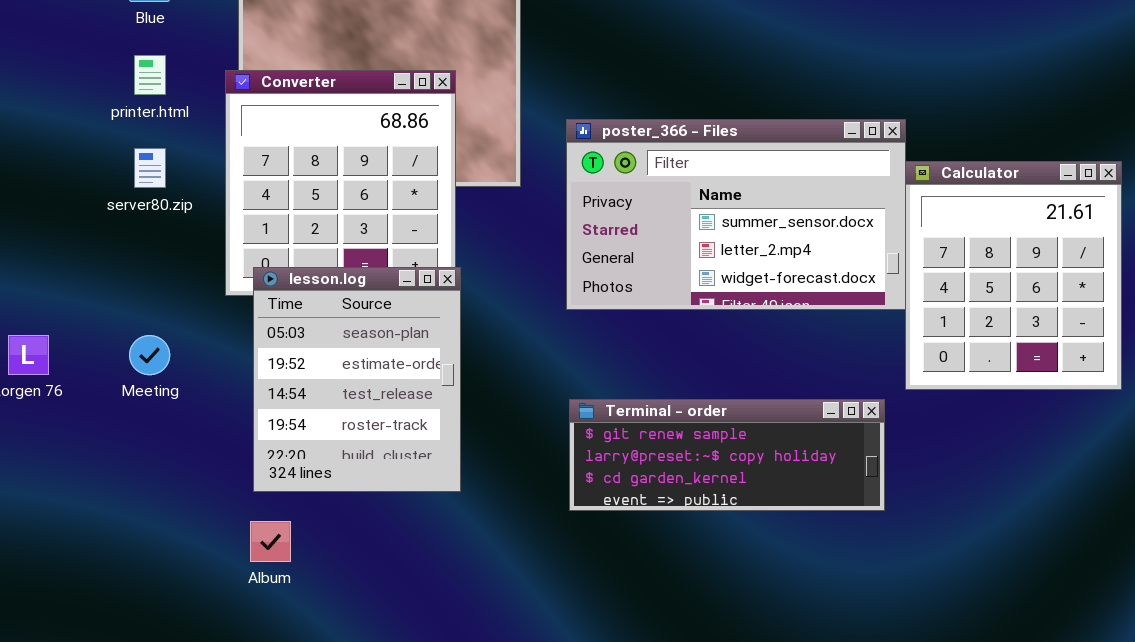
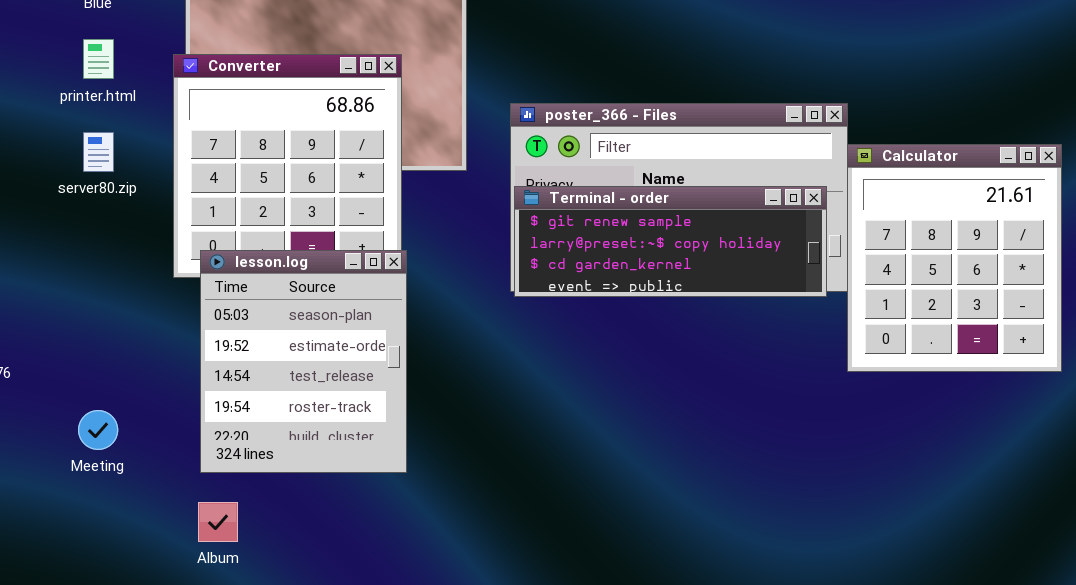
Meeting: [129,335,170,375] -> [78,410,118,450], moved
Terminal - order: [569,399,885,511] -> [514,186,827,297], moved

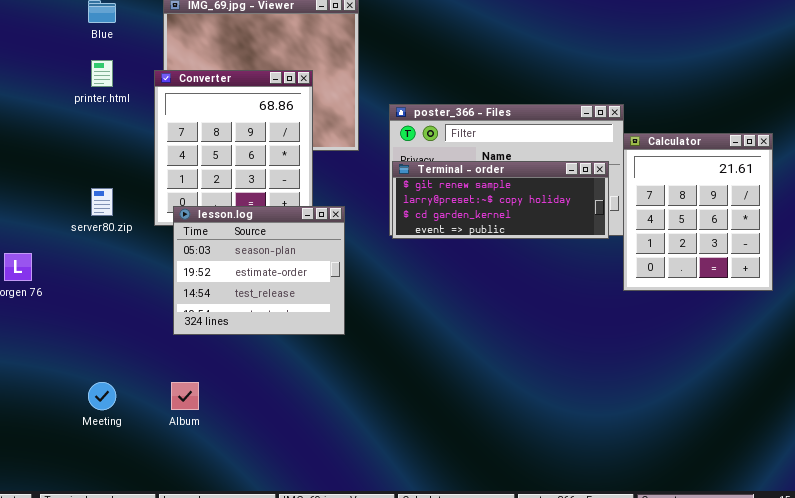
server80.zip: [83,132,114,172] -> [91,188,113,216], moved
lesson.log: [200,250,407,473] -> [173,206,345,335], resized
Meeting: [78,410,118,450] -> [88,382,116,410], moved

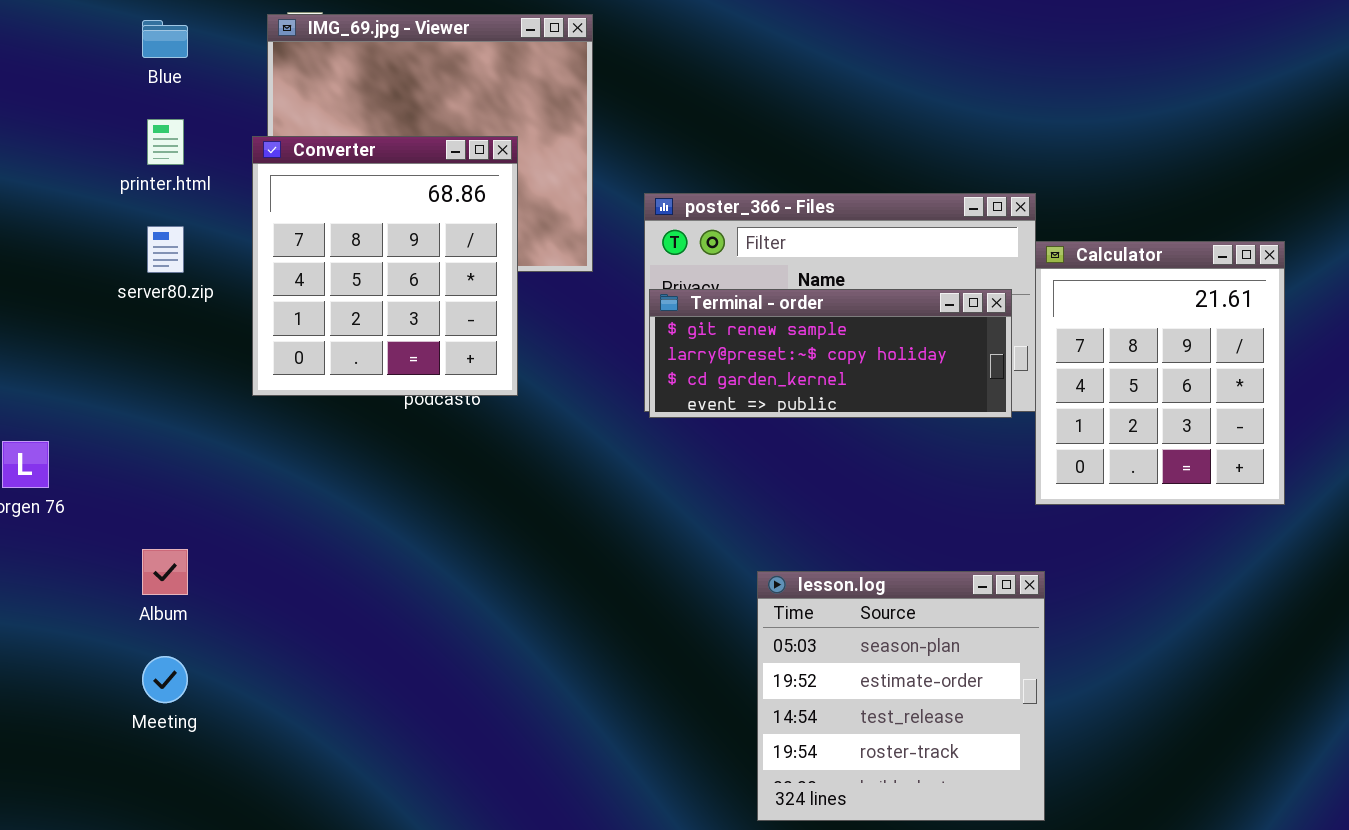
server80.zip: [91,188,113,216] -> [147,226,184,273], moved
lesson.log: [173,206,345,335] -> [757,571,1045,821], moved, resized
Album: [171,382,199,410] -> [142,549,188,595], moved

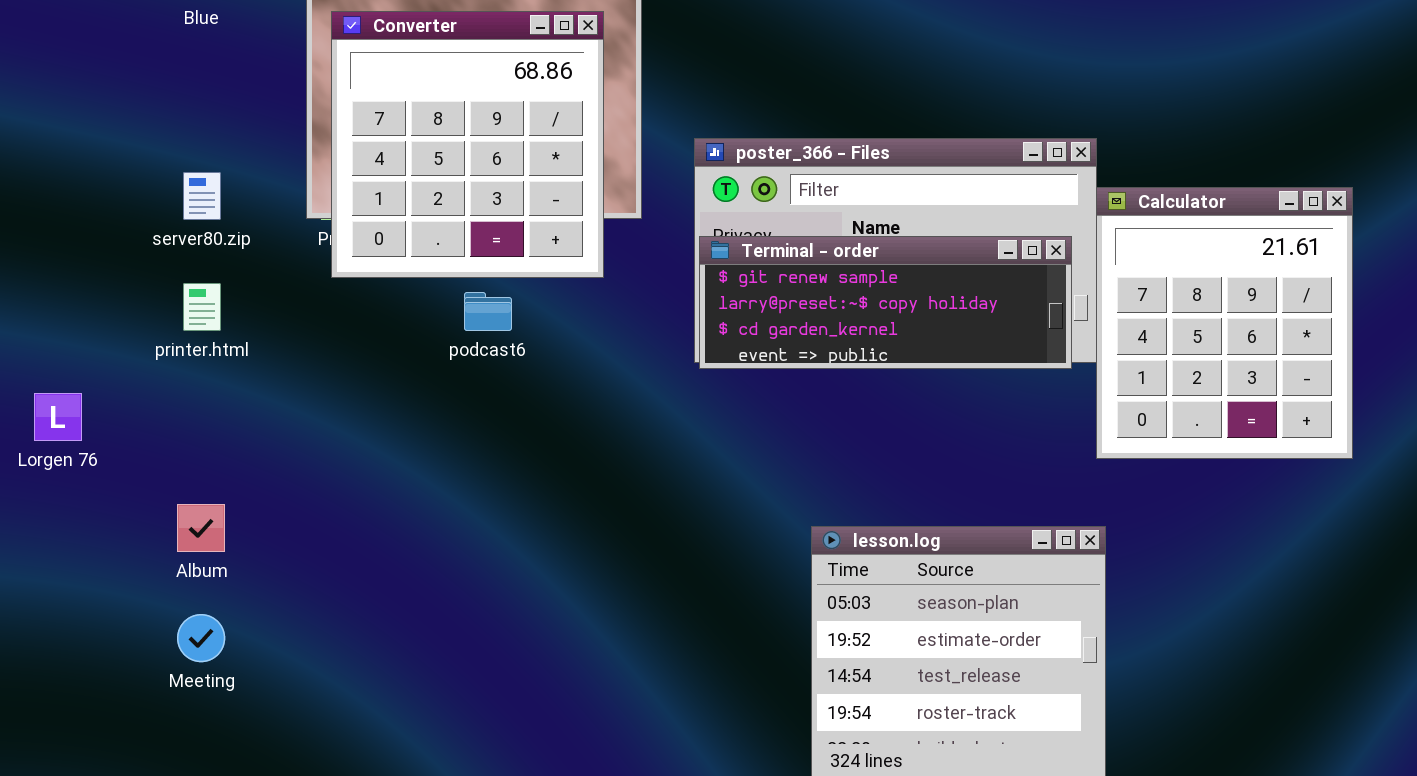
printer.html: [147,119,184,165] -> [183,283,221,331], moved
Converter: [252,136,518,396] -> [331,11,604,278], moved

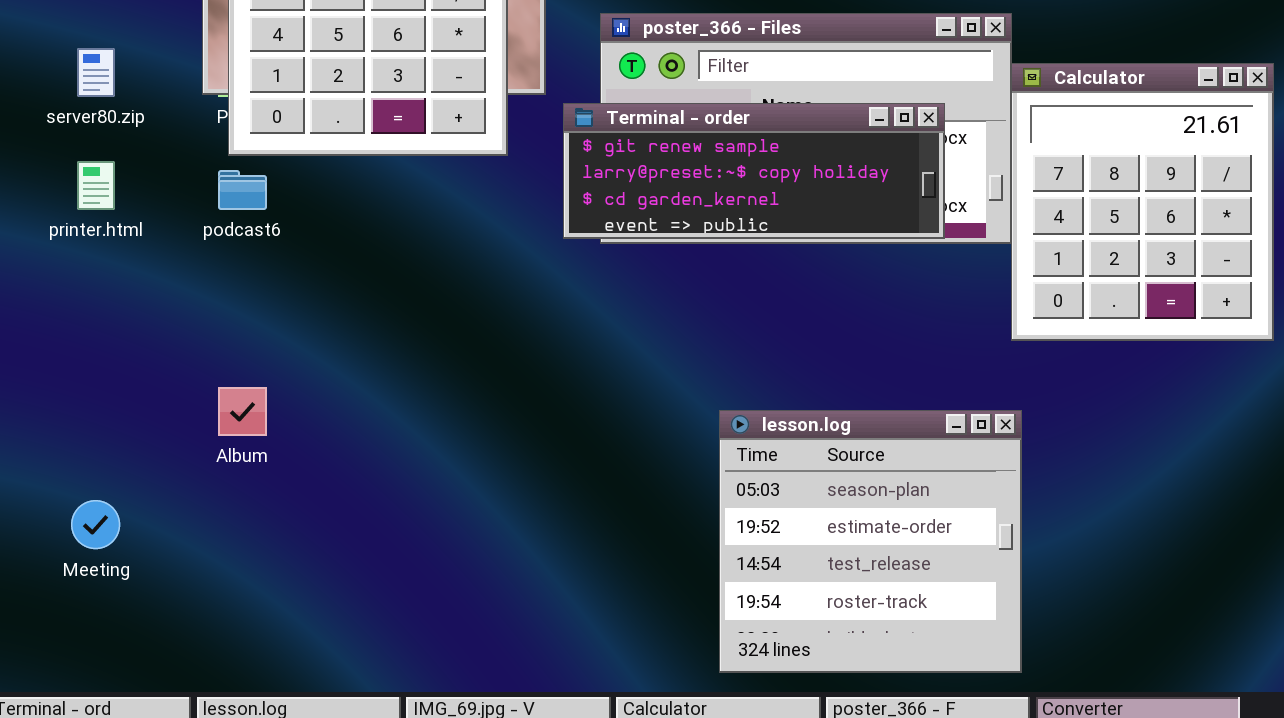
Terminal - order: [699,236,1072,369] -> [563,103,945,239], moved
podcast6: [464,292,512,331] -> [218,170,267,210], moved
Album: [177,504,225,552] -> [218,387,267,436], moved

